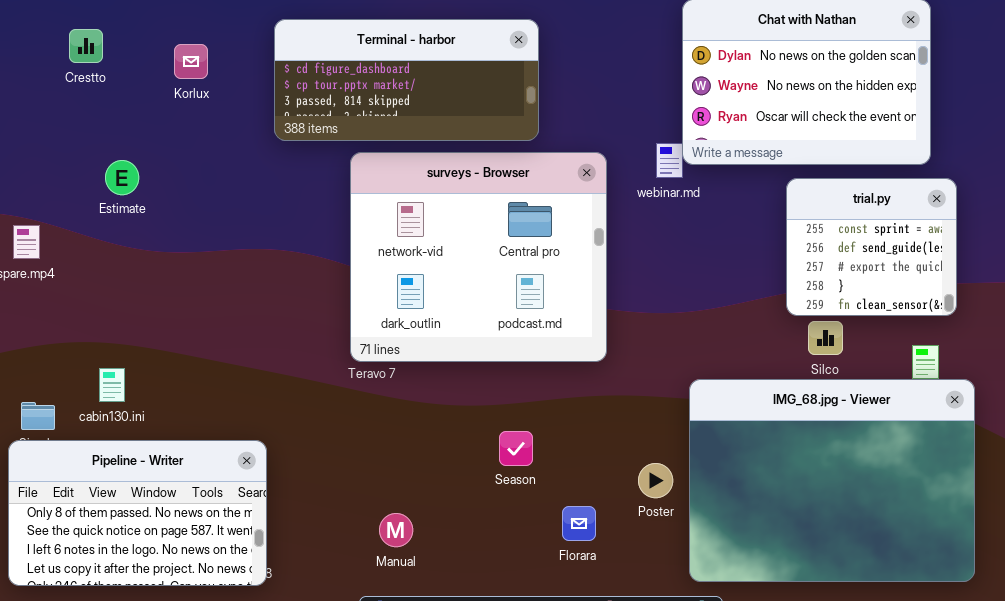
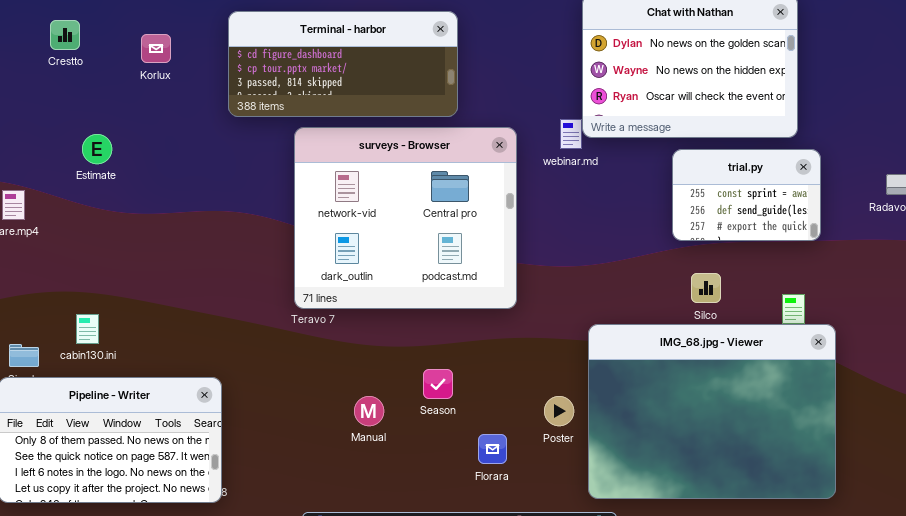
trial.py: [786,178,957,316] -> [672,149,821,241], resized
Manual: [379,513,413,547] -> [354,396,384,426], moved

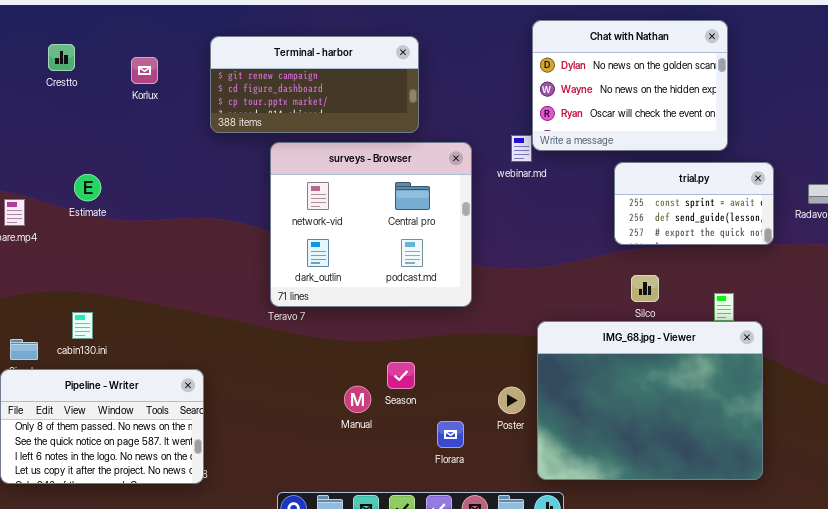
Terminal - harbor: [228,11,458,117] -> [210,36,419,133], scrolled up 1 row
Estimate: [82,134,112,164] -> [74,174,101,201], moved
trial.py: [672,149,821,241] -> [614,162,774,245], resized
Manual: [354,396,384,426] -> [344,386,371,413], moved

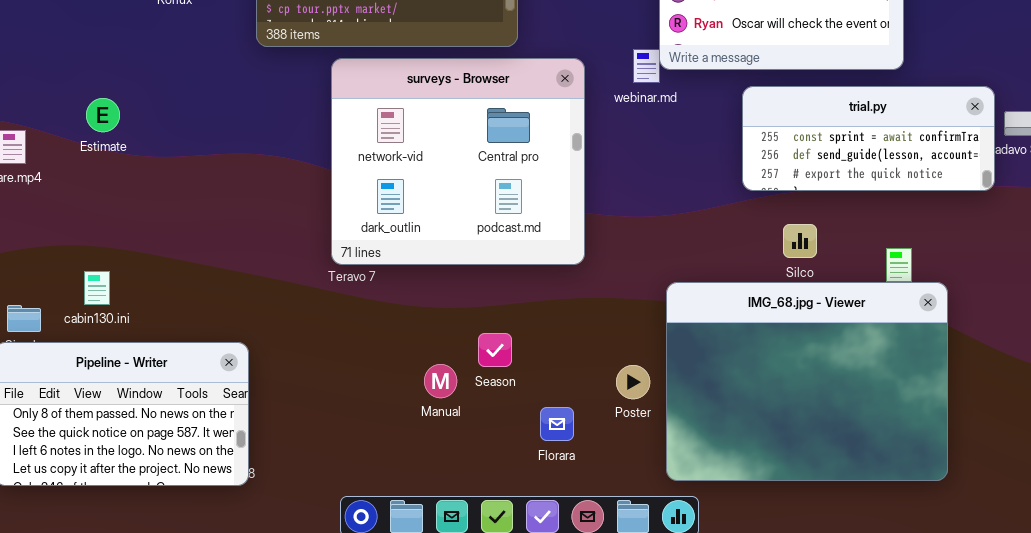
trial.py: [614,162,774,245] -> [742,86,995,191], moved, resized

